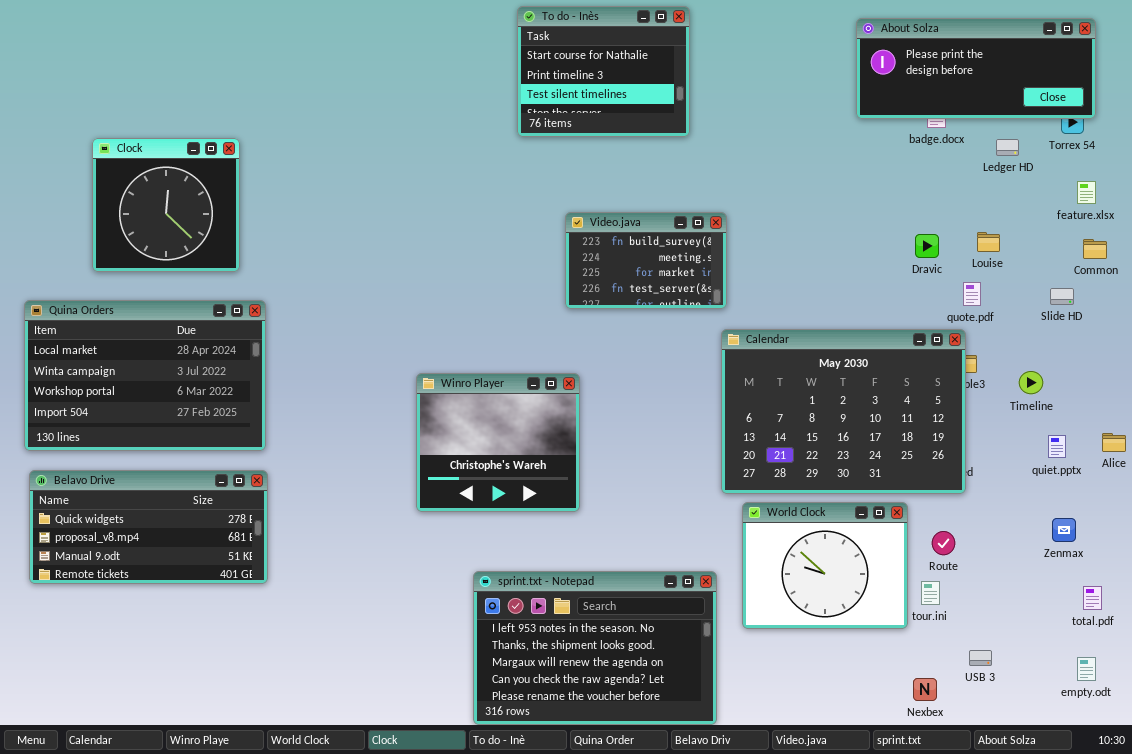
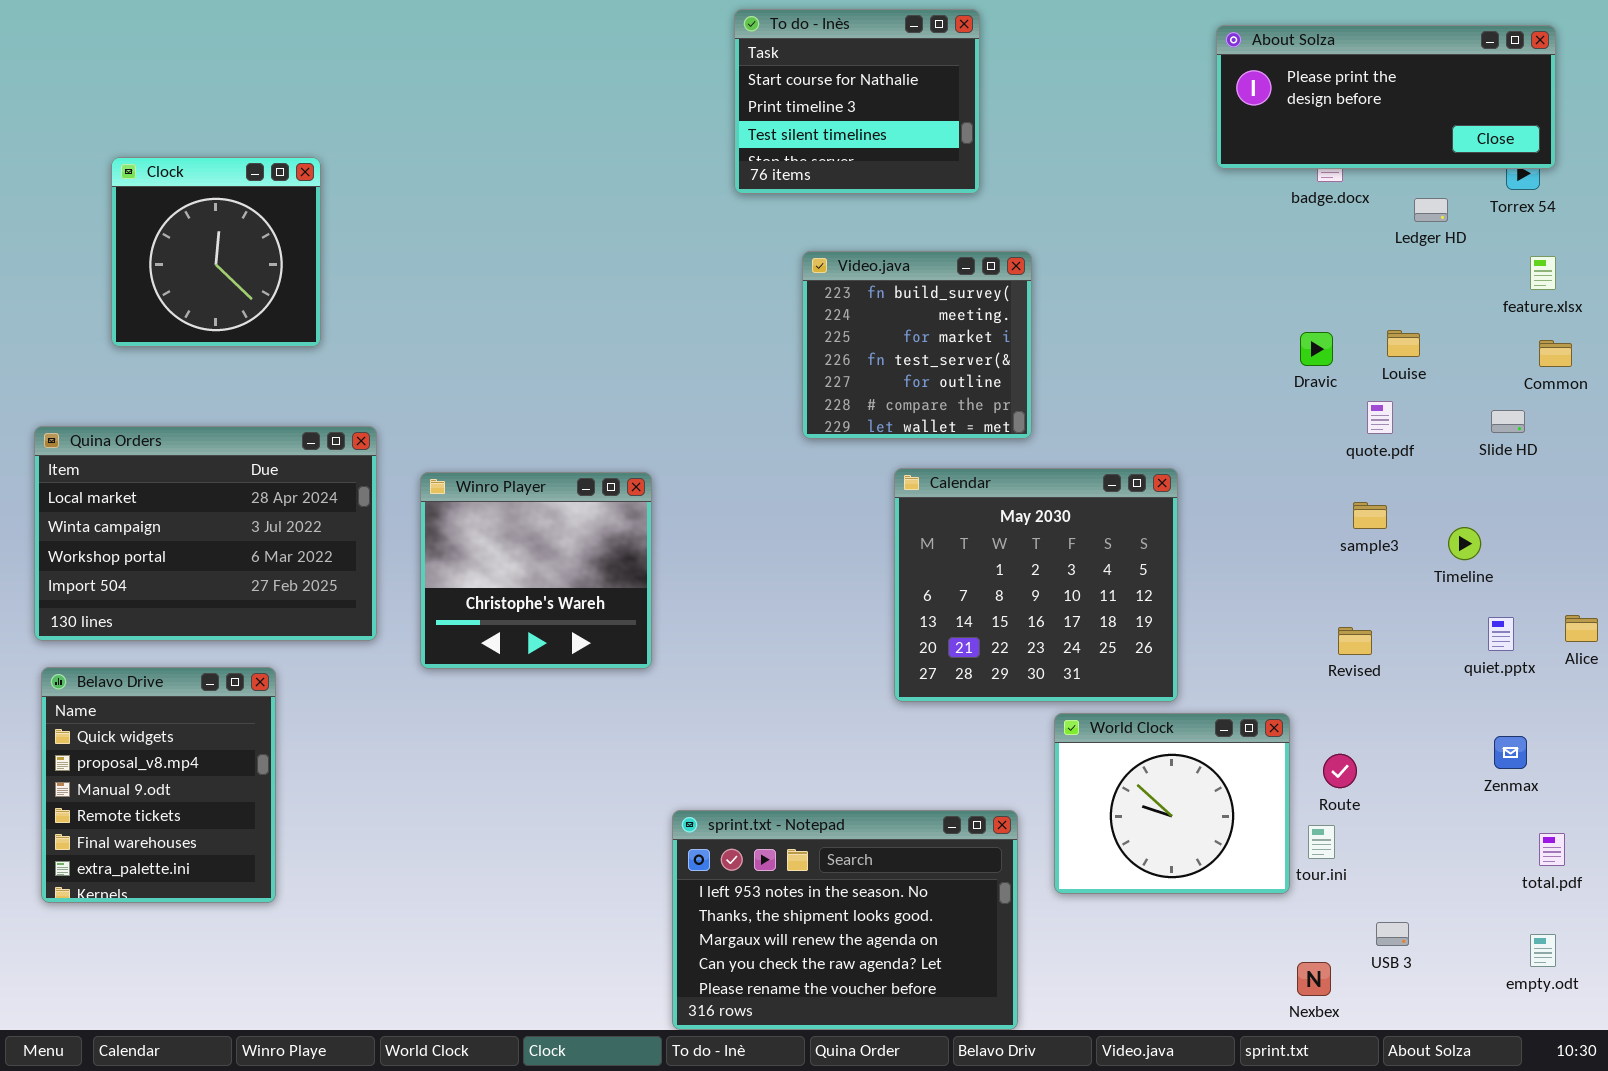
Clock: [92,138,240,272] -> [111,157,321,347], moved
Video.java: [565,212,727,309] -> [802,251,1032,439], resized
Calendar: [721,329,966,494] -> [894,468,1178,702], moved, resized
Winro Player: [416,373,580,512] -> [420,472,652,669], moved
Belavo Drive: [29,470,268,584] -> [41,667,276,903], resized

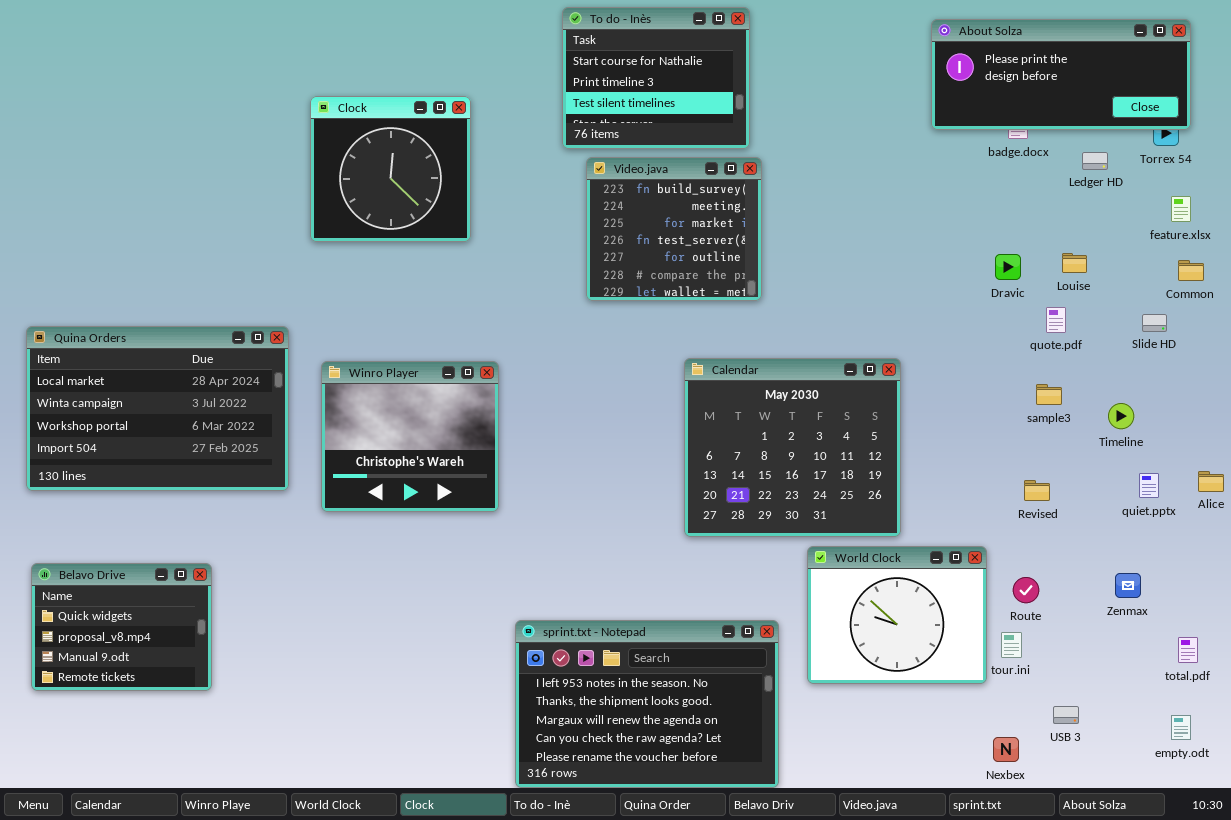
Clock: [111,157,321,347] -> [310,96,471,242], moved
Video.java: [802,251,1032,439] -> [586,157,762,301], moved
Belavo Drive: [41,667,276,903] -> [31,563,212,691], resized
Zenmax: [1494,736,1527,769] -> [1115,573,1141,598], moved

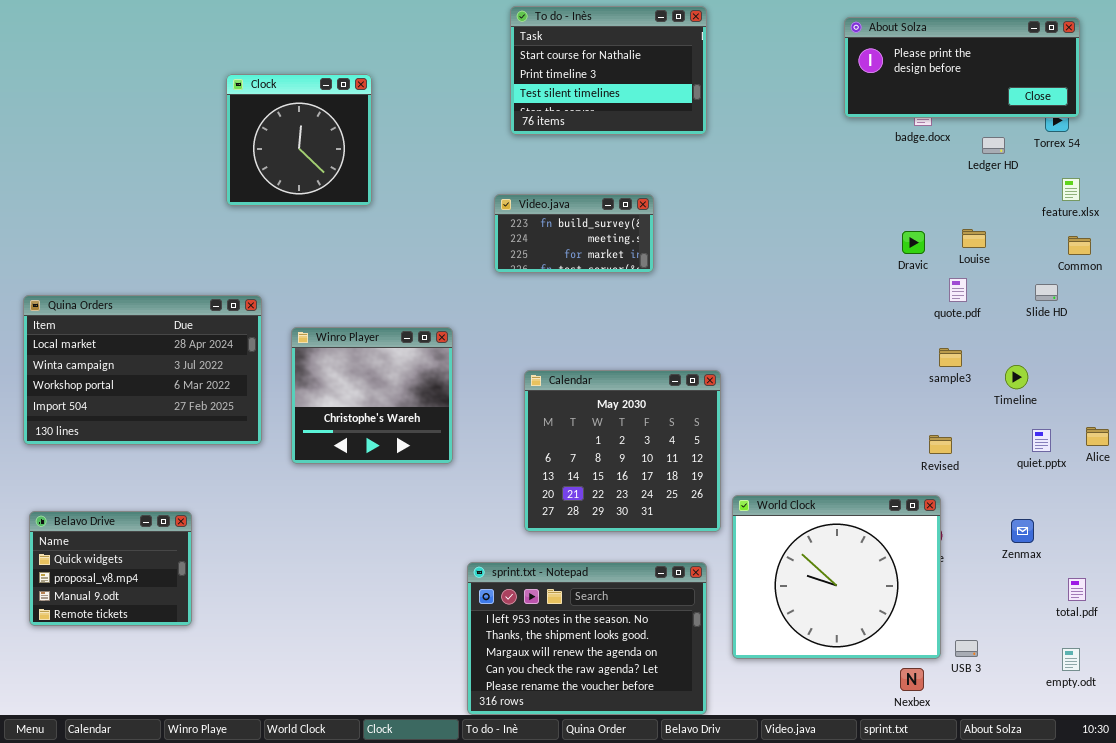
To do - Inès: [562,7,750,149] -> [510,6,707,135], resized
Clock: [310,96,471,242] -> [226,74,372,206], moved
Video.java: [586,157,762,301] -> [494,194,654,273], moved, resized
Calendar: [684,358,901,537] -> [524,370,721,532], moved
World Clock: [807,546,987,684] -> [732,495,941,659], resized

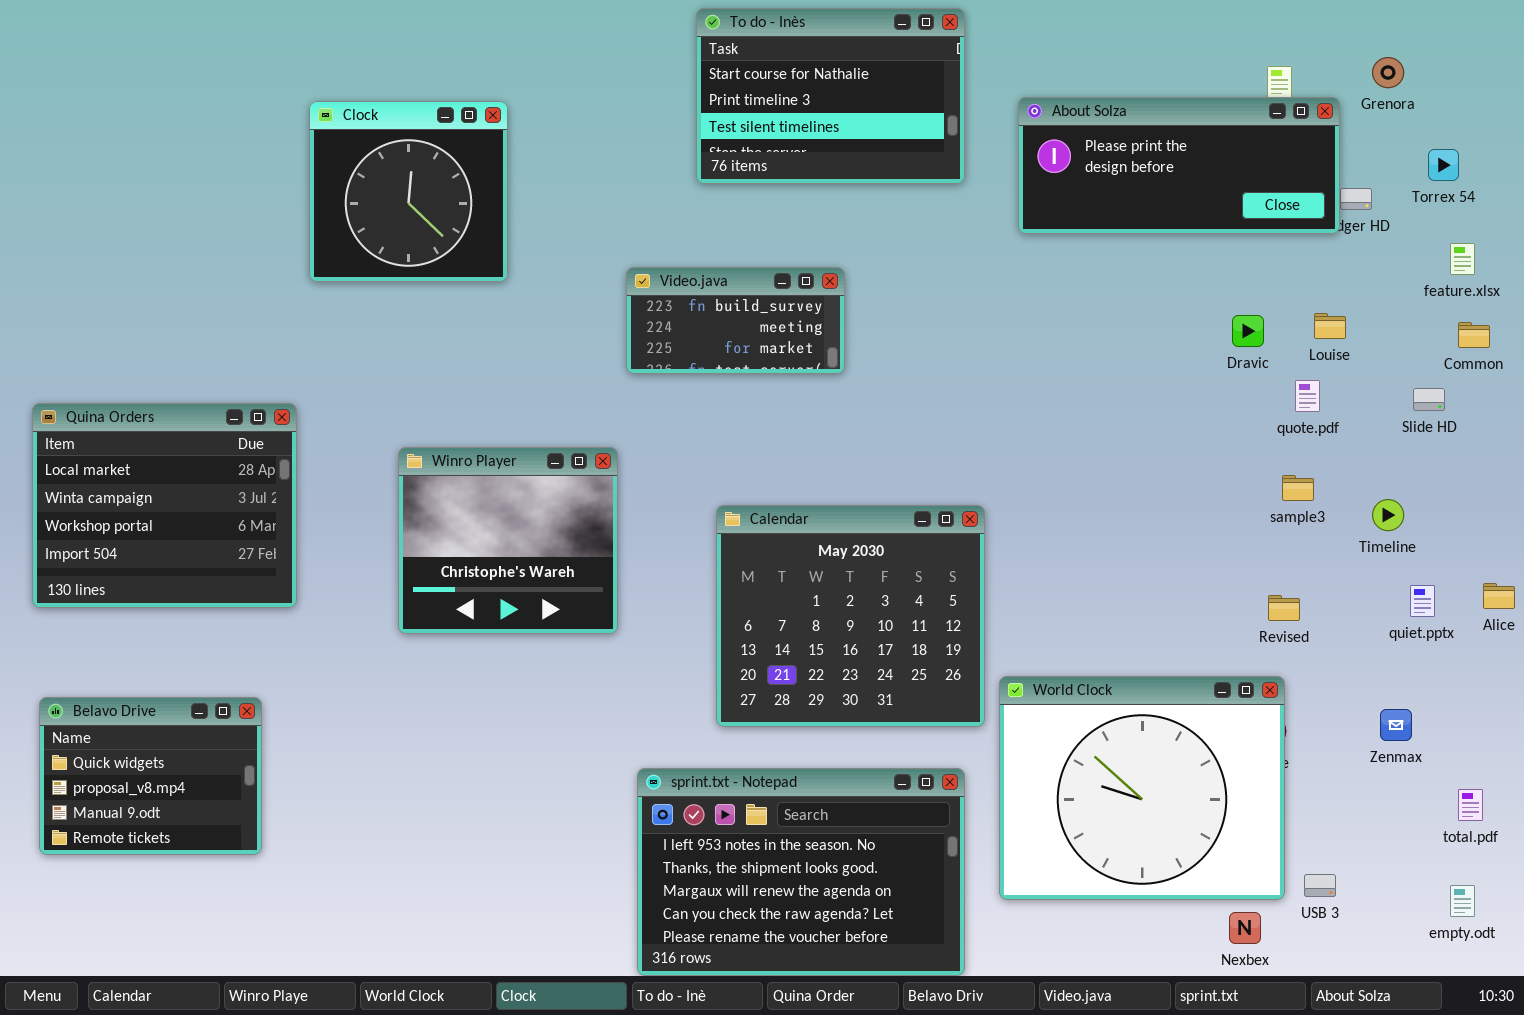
About Solza: [844,17,1080,118] -> [1018,97,1340,234], moved
Video.java: [494,194,654,273] -> [626,267,845,374], moved
Quina Orders: [23,295,262,445] -> [32,403,297,608], resized

